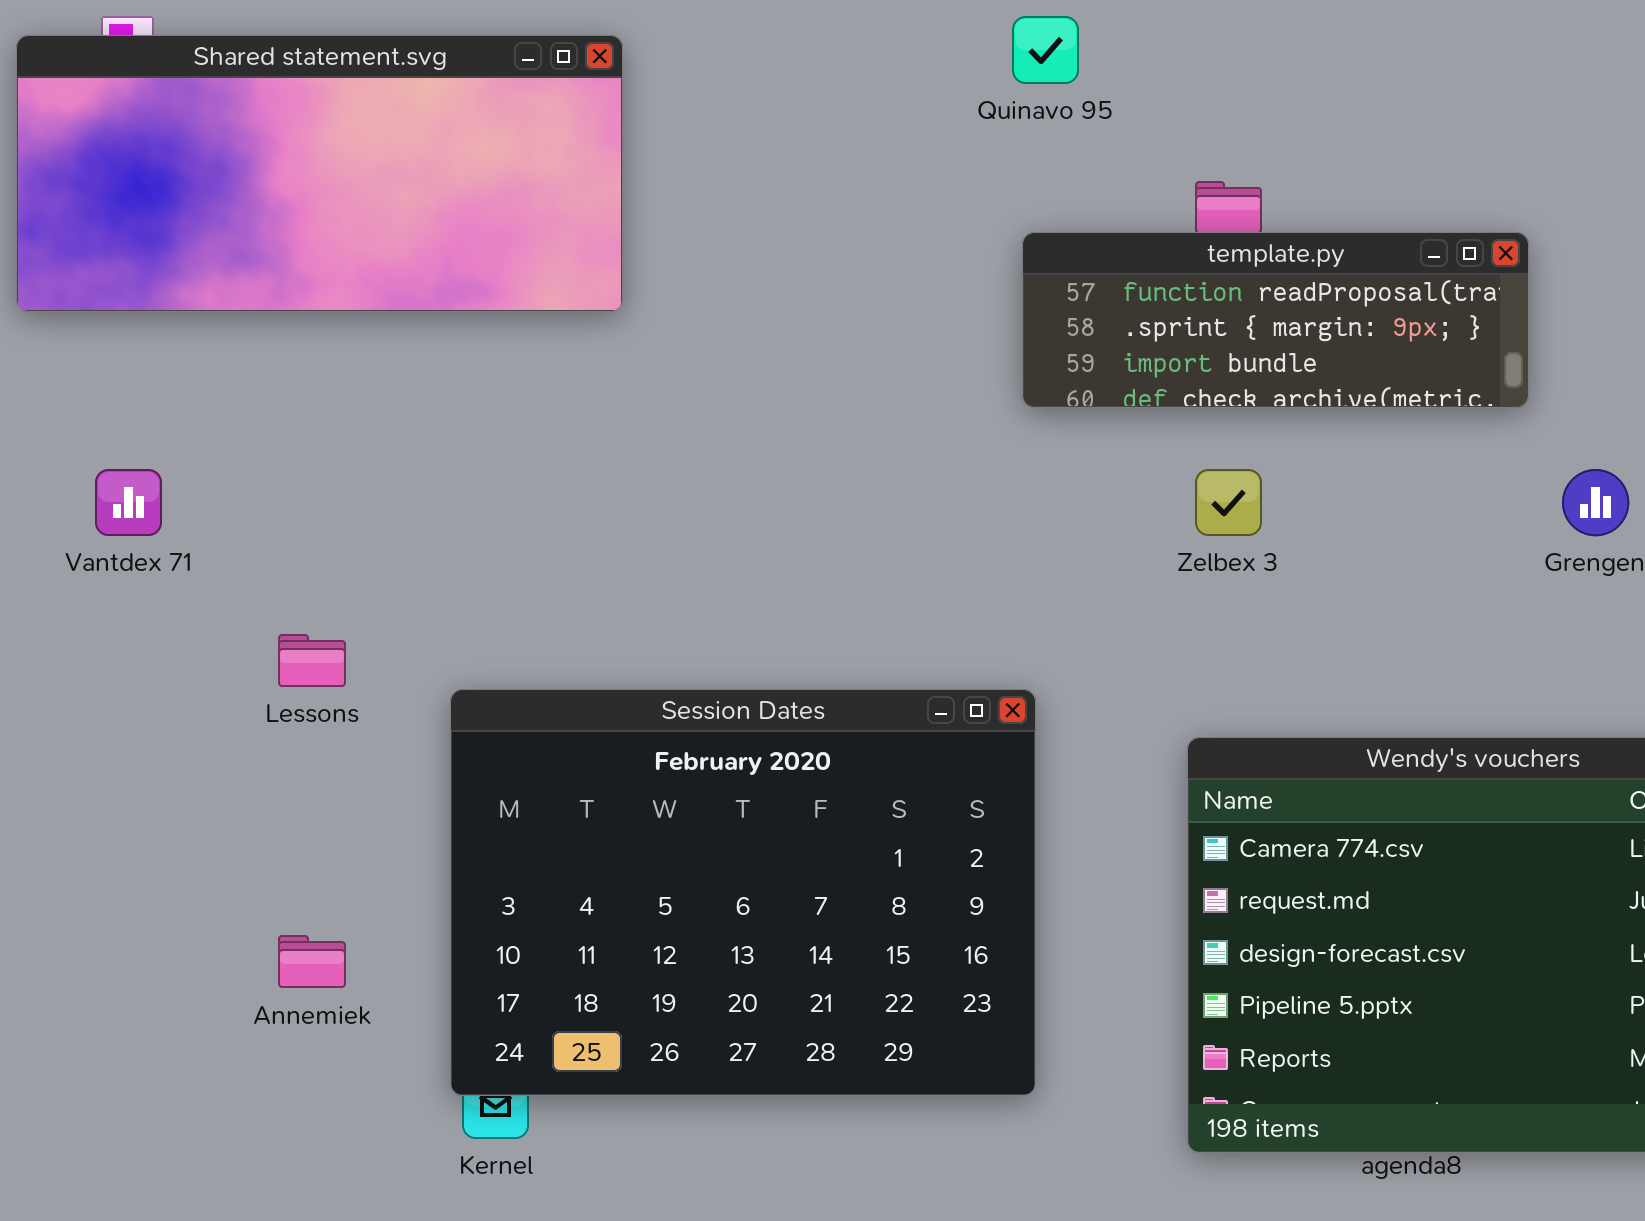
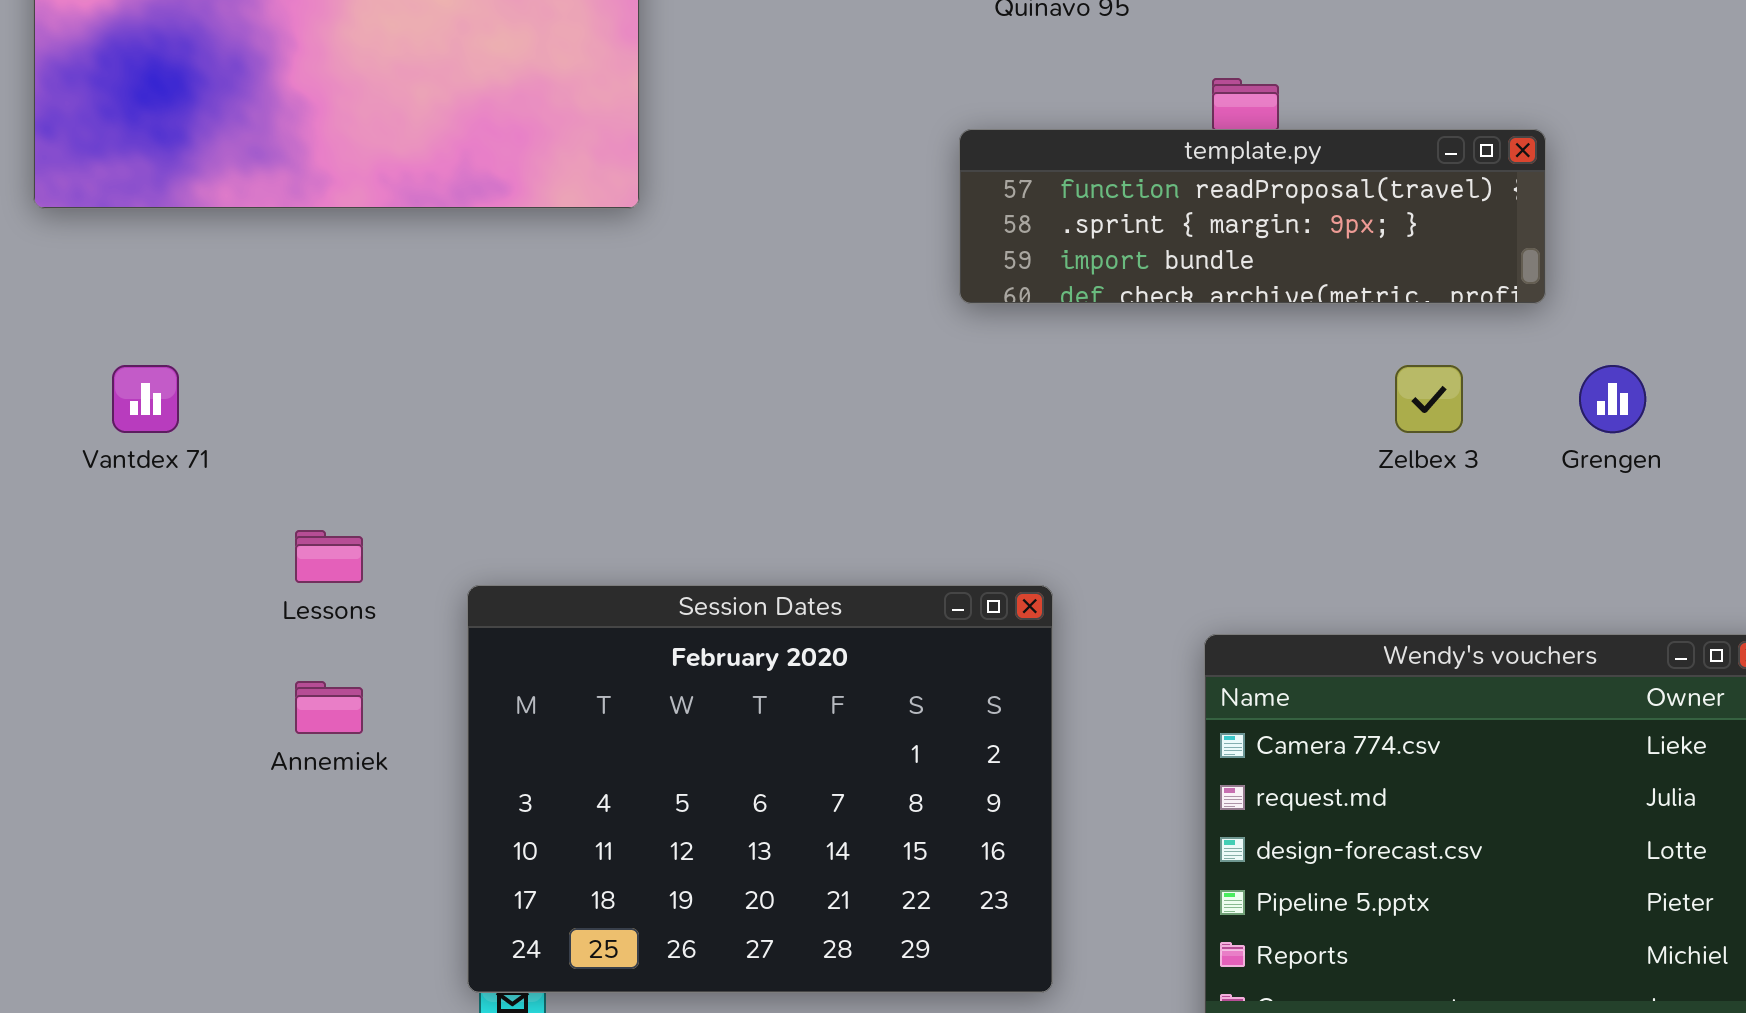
template.py: [1022,232,1529,408] -> [959,129,1546,304], resized
Zelbex 3: [1195,469,1262,536] -> [1395,365,1463,433], moved
Annemiek: [278,935,346,988] -> [295,681,363,734], moved

